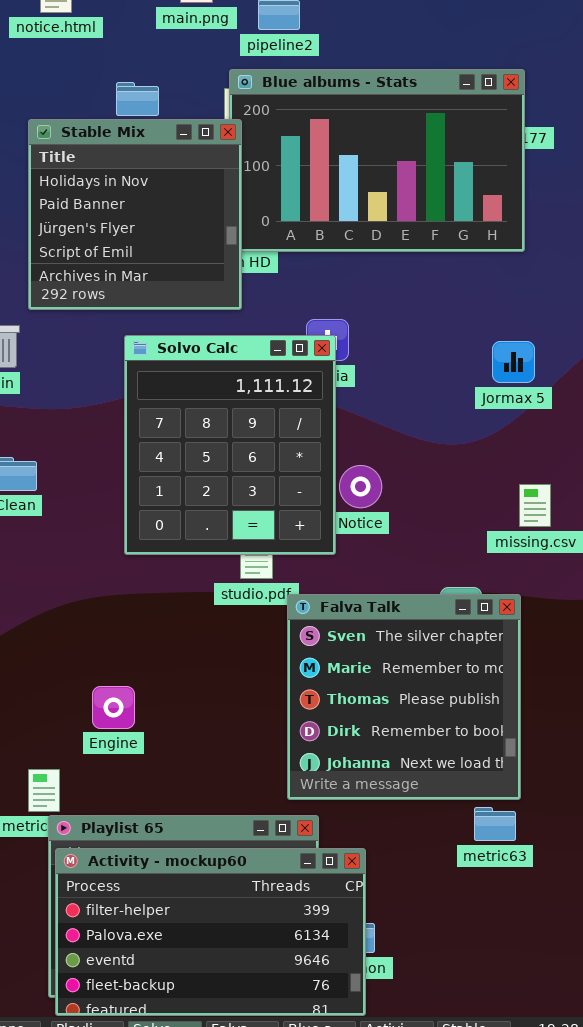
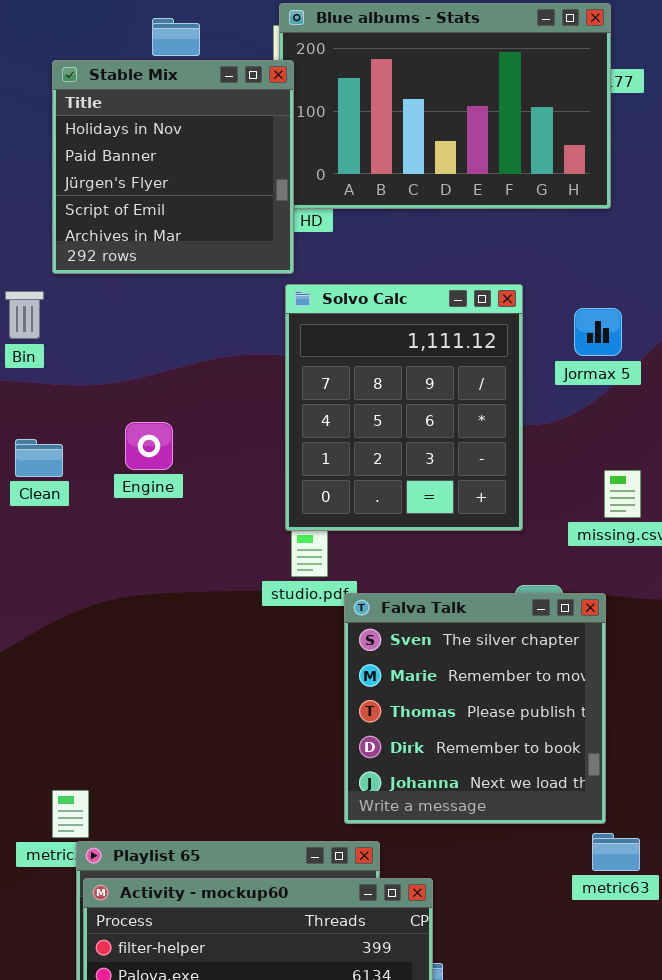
Solvo Calc: [124,335,336,555] -> [285,284,523,531], moved
Engine: [92,686,135,729] -> [125,422,173,470], moved
metric63: [474,807,516,841] -> [592,833,640,871], moved

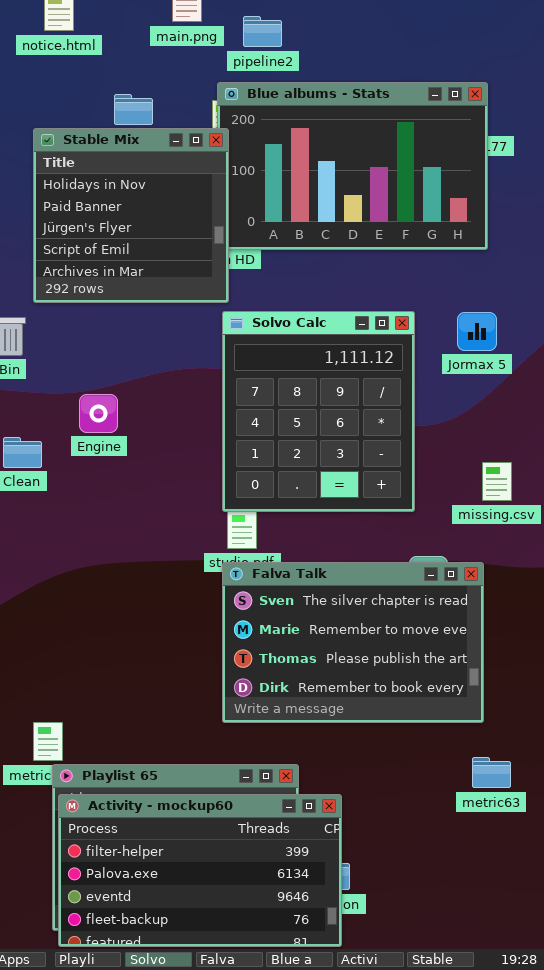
Jormax 5: [574,308,622,356] -> [457,312,497,351], moved
Engine: [125,422,173,470] -> [79,394,118,433], moved
Falva Talk: [344,593,606,824] -> [222,562,484,723], resized

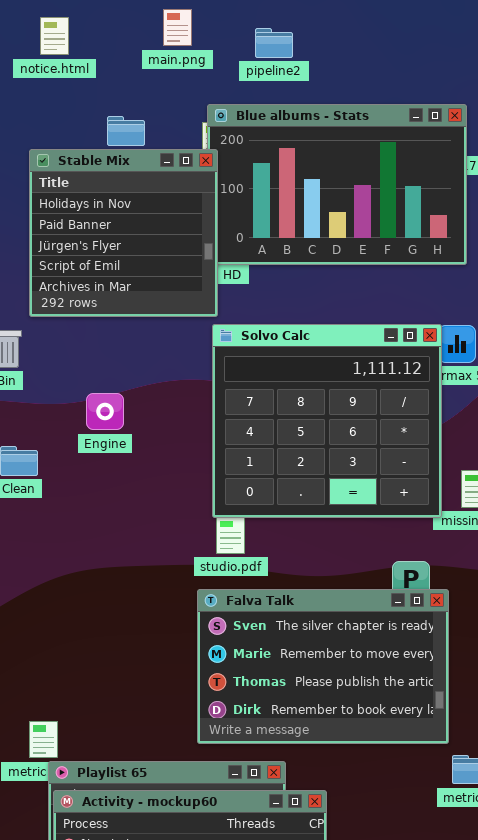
pipeline2: [243,16,282,47] -> [255,28,293,58], moved
Solvo Calc: [222,311,415,512] -> [212,324,442,518], resized
Engine: [79,394,118,433] -> [86,393,124,430], moved
Falva Talk: [222,562,484,723] -> [197,589,449,744], moved

